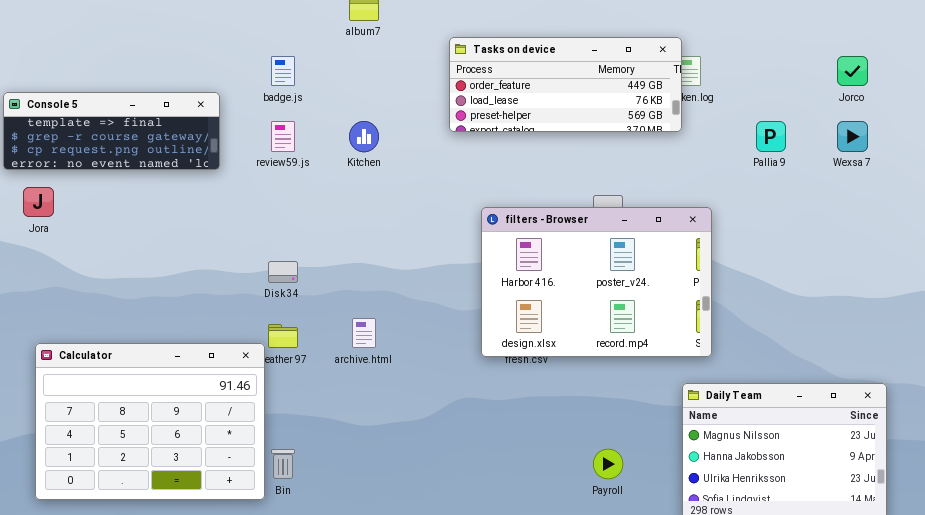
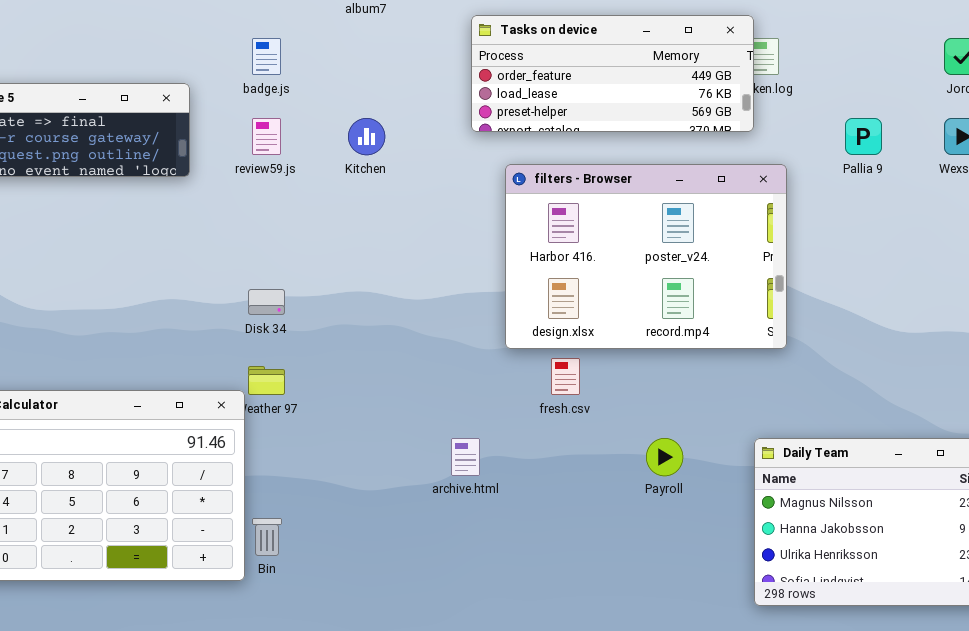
filters - Browser: [481,207,712,357] -> [505,164,787,349], moved
archive.html: [352,318,376,348] -> [451,438,480,476], moved
Payroll: [593,449,623,479] -> [646,438,683,476], moved

